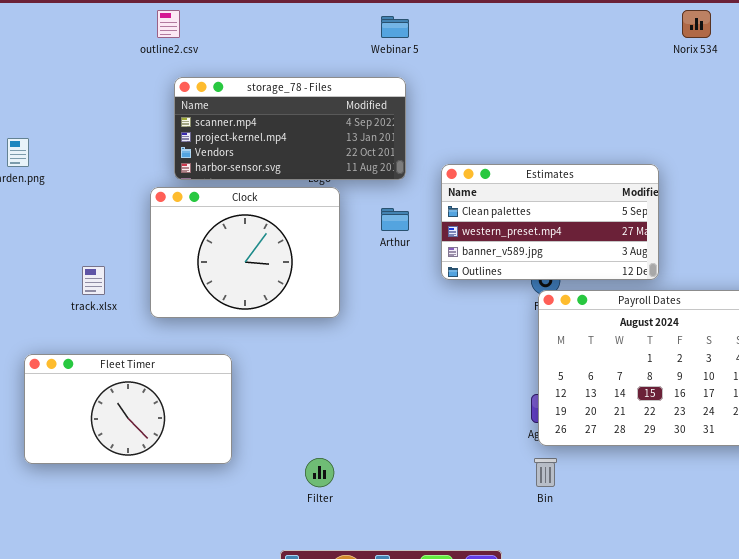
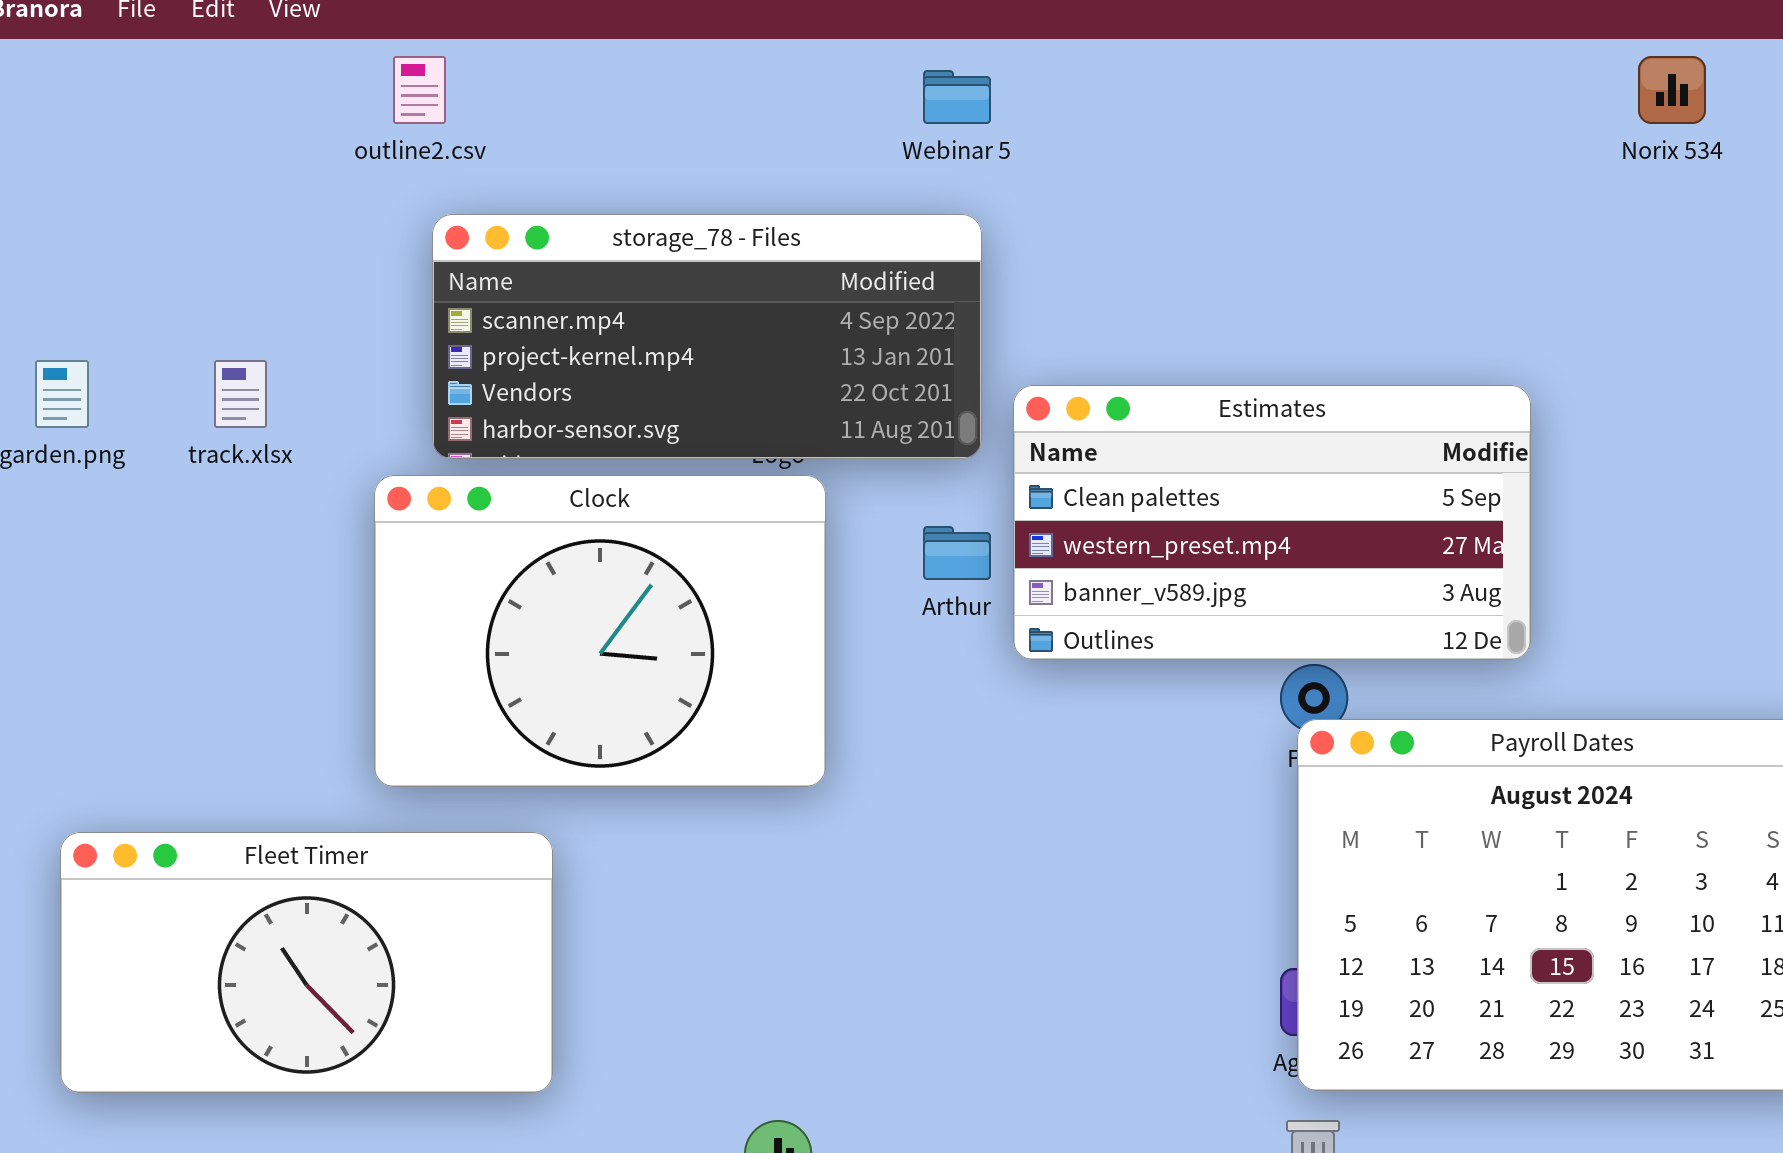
Estimates: [441,164,659,280] -> [1013,385,1531,660], moved
track.xlsx: [82,266,105,295] -> [214,360,267,428], moved
Fleet Timer: [24,354,232,464] -> [60,832,553,1093], moved

